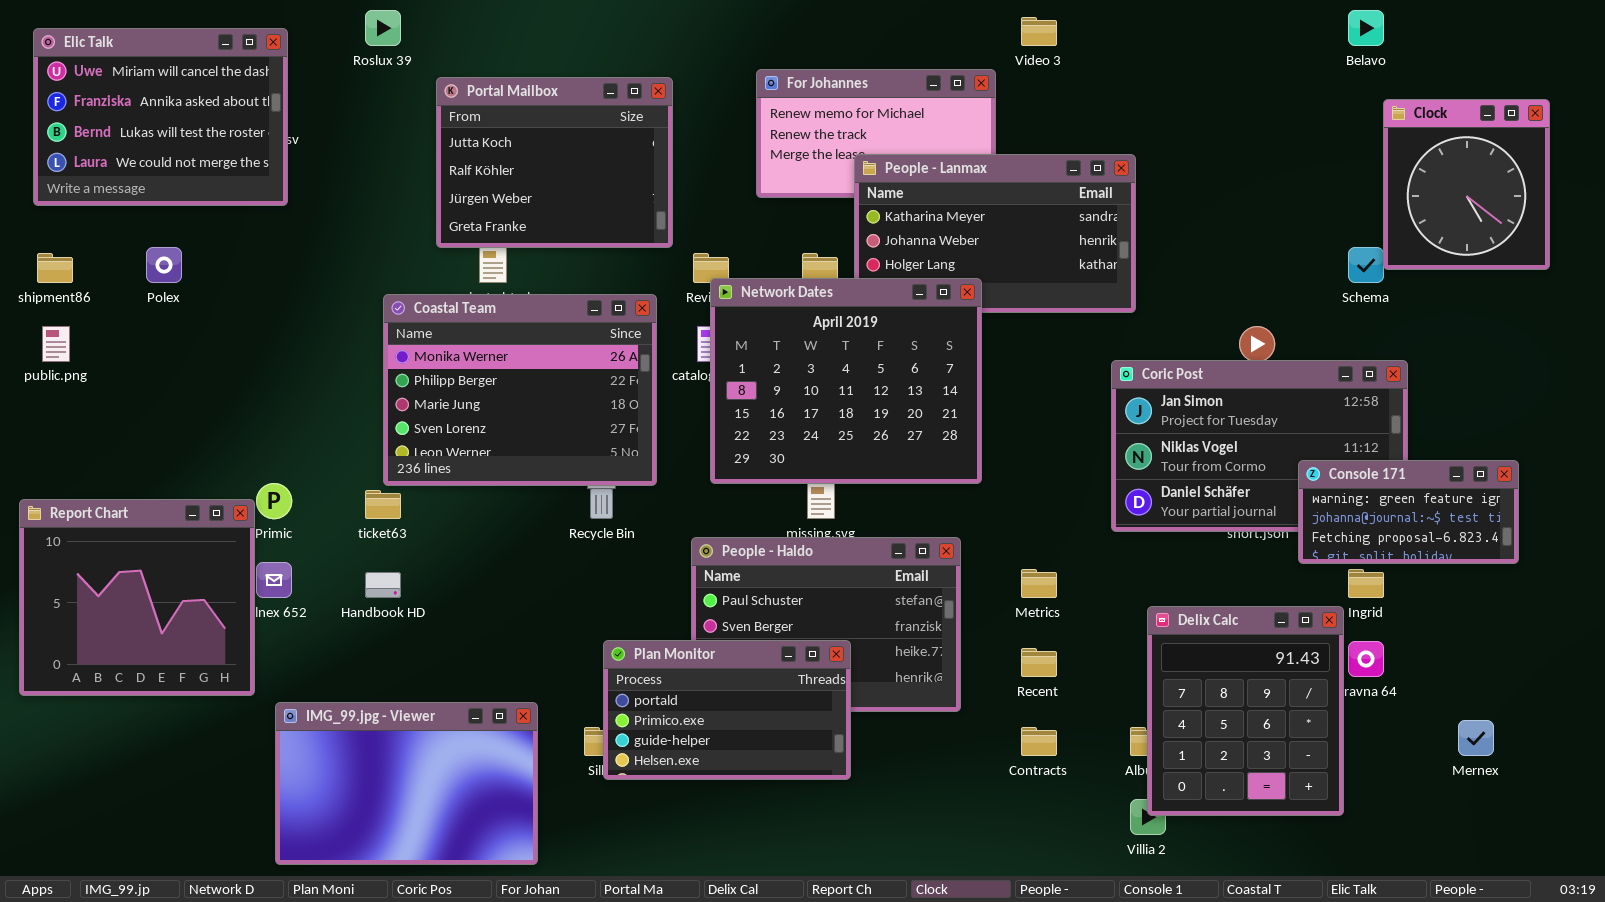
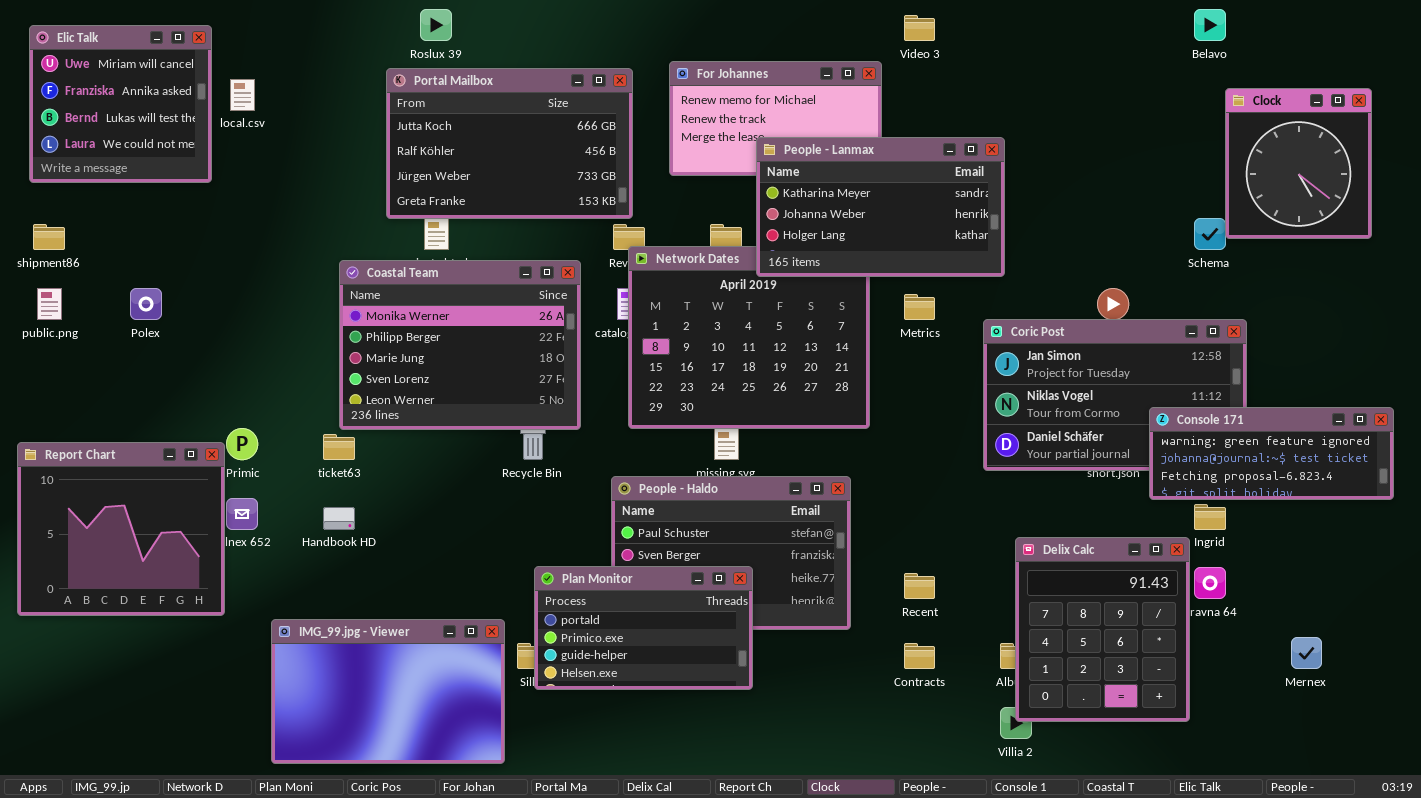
Roslux 39: [365,10,401,46] -> [420,9,452,41], moved
Elic Talk: [33,28,288,206] -> [29,25,212,183], resized
Portal Mailbox: [436,77,673,248] -> [386,68,633,219], resized
People - Lanmax: [854,154,1136,313] -> [756,137,1005,277], raised
Polex: [146,247,182,283] -> [130,288,162,320], moved
Console 171: [1298,460,1519,564] -> [1149,407,1394,500], resized
Metrics: [1021,569,1057,598] -> [904,294,935,320], moved
IMG_99.jpg - Viewer: [275,702,538,865] -> [271,619,505,764], moved

